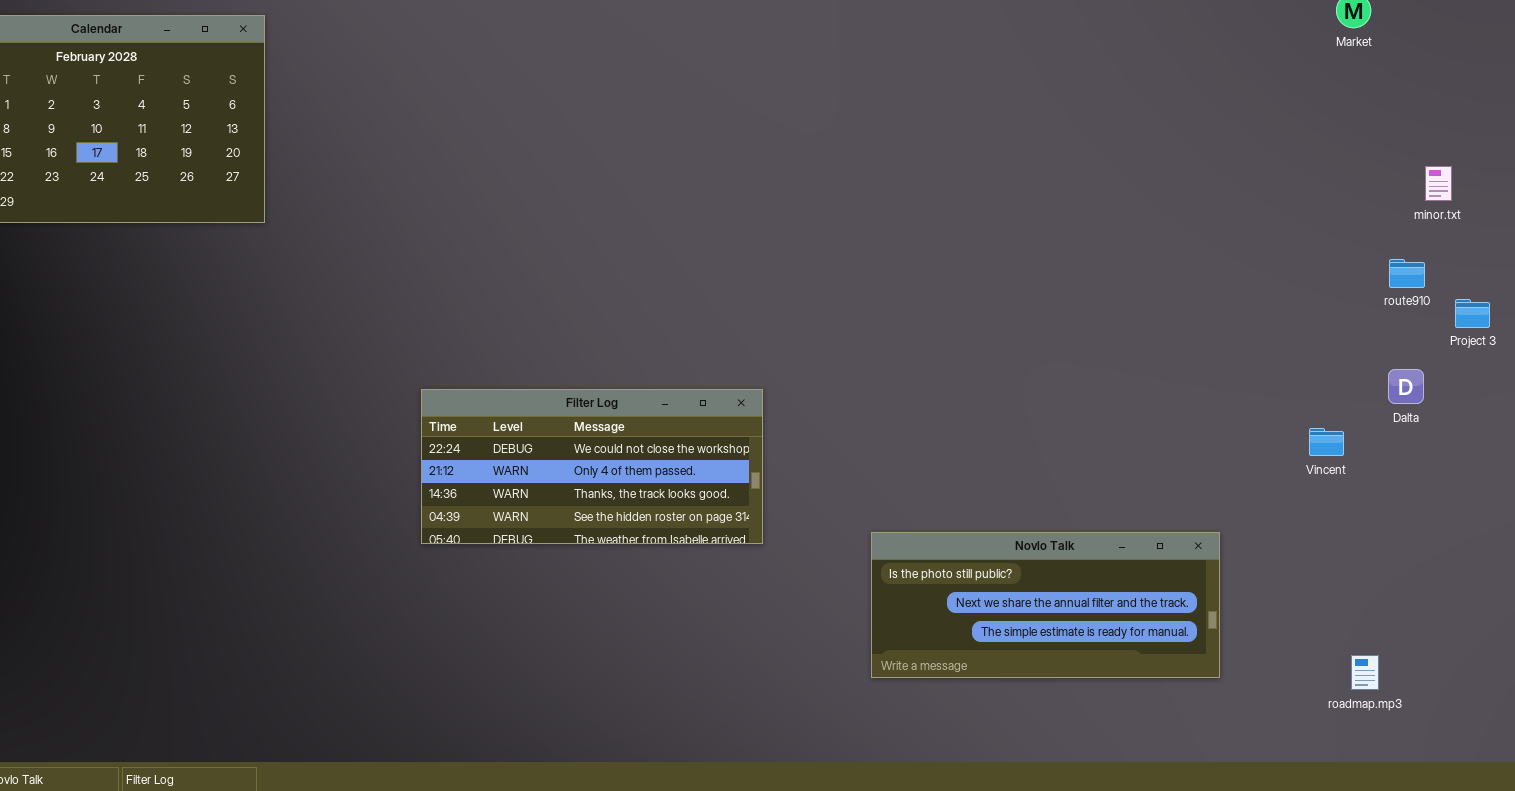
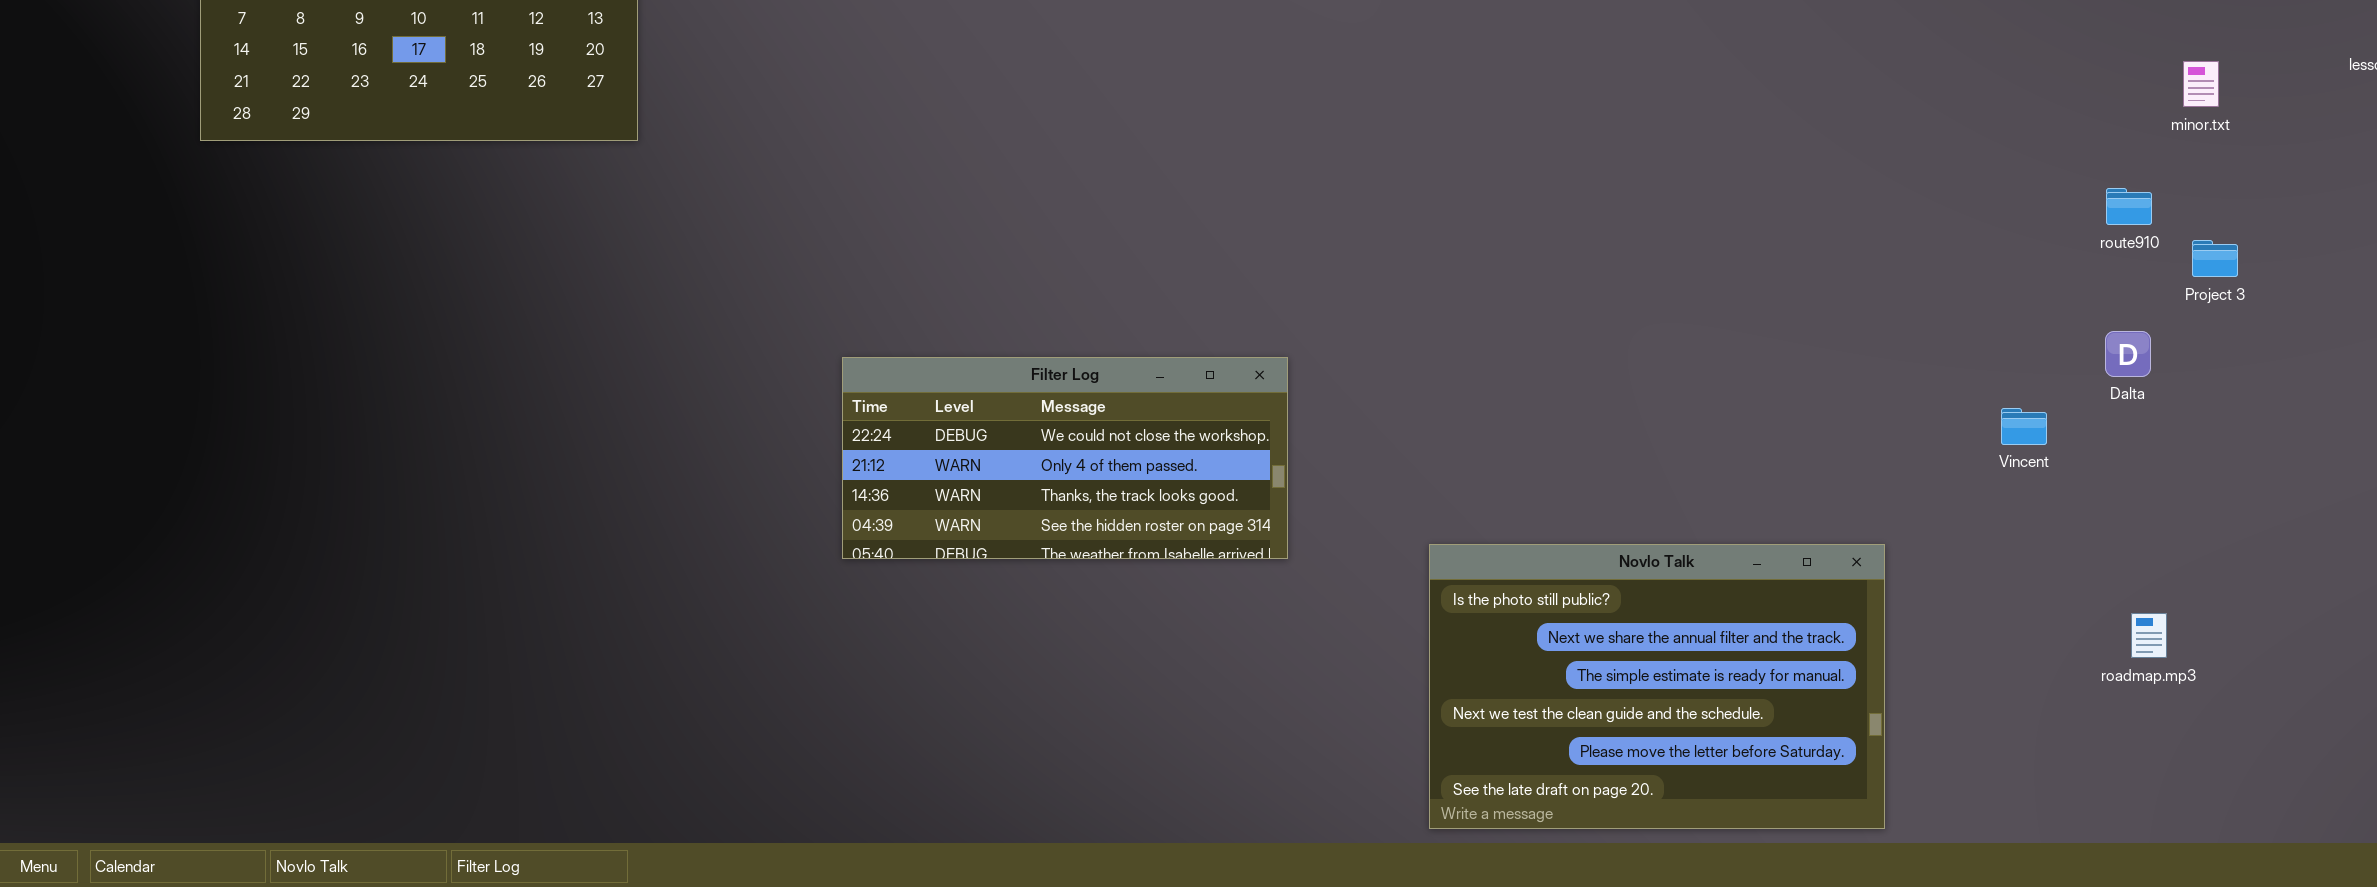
minor.txt: [1425,166,1452,201] -> [2183,61,2219,107], moved
Novlo Talk: [871,532,1220,678] -> [1429,544,1885,829], resized
roadmap.mp3: [1351,655,1379,690] -> [2131,613,2167,658], moved

